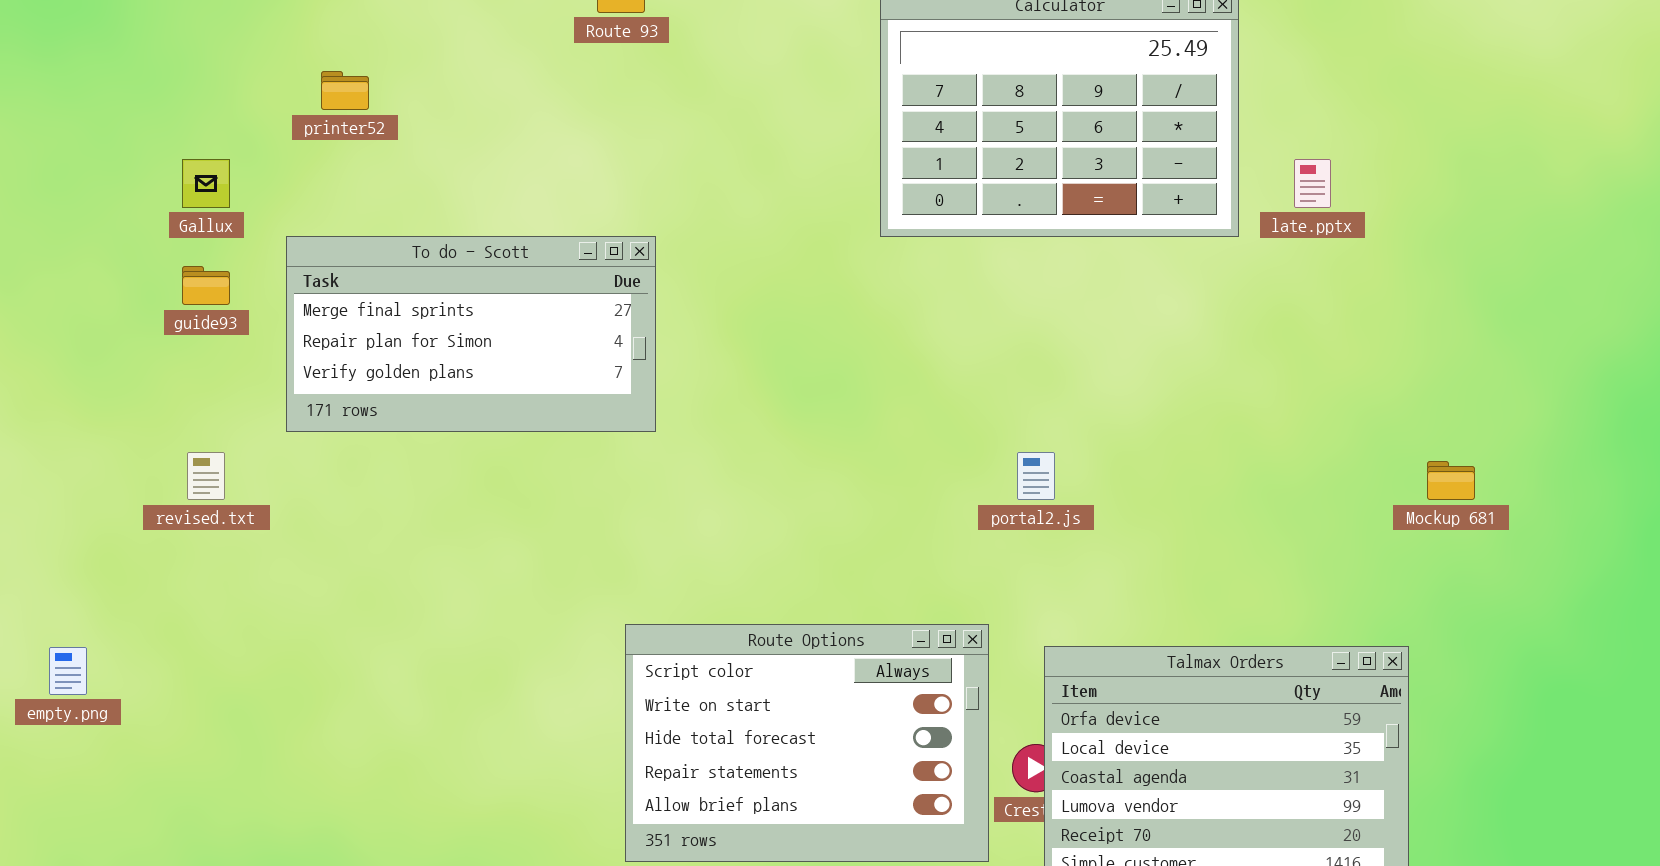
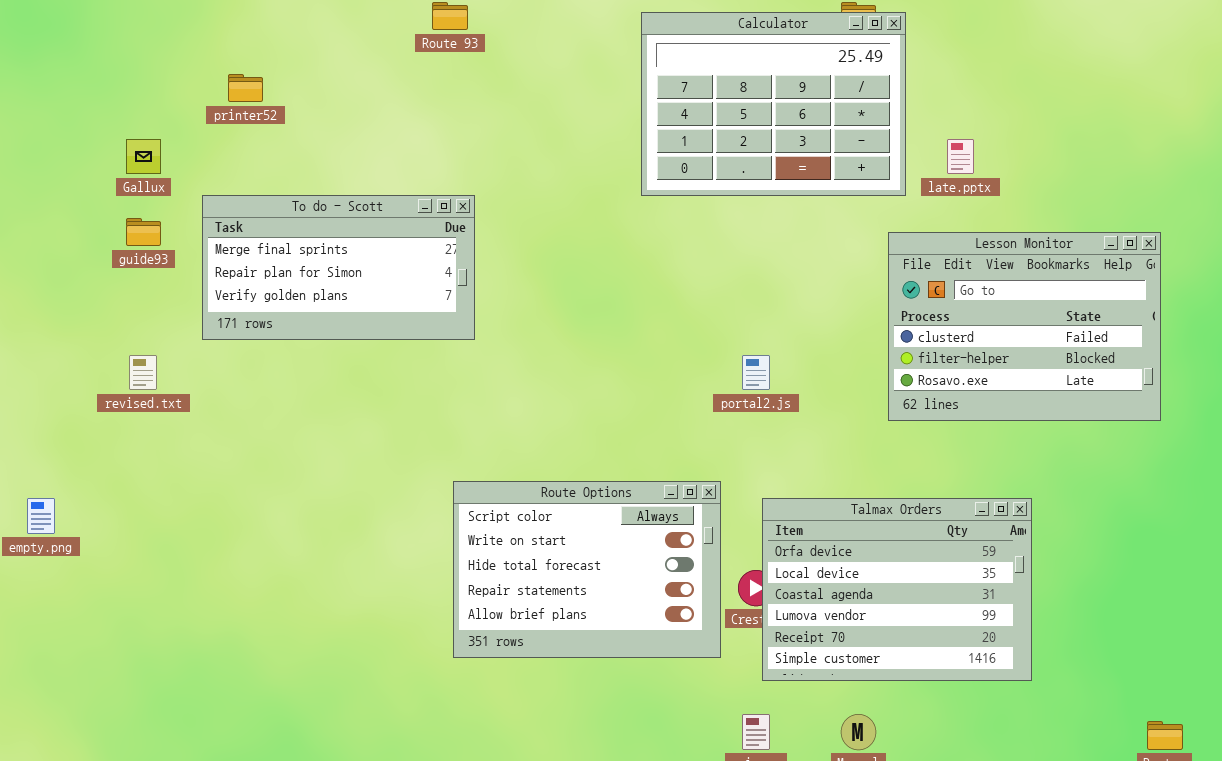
Lesson Monitor: none -> [888,232,1161,421], opened

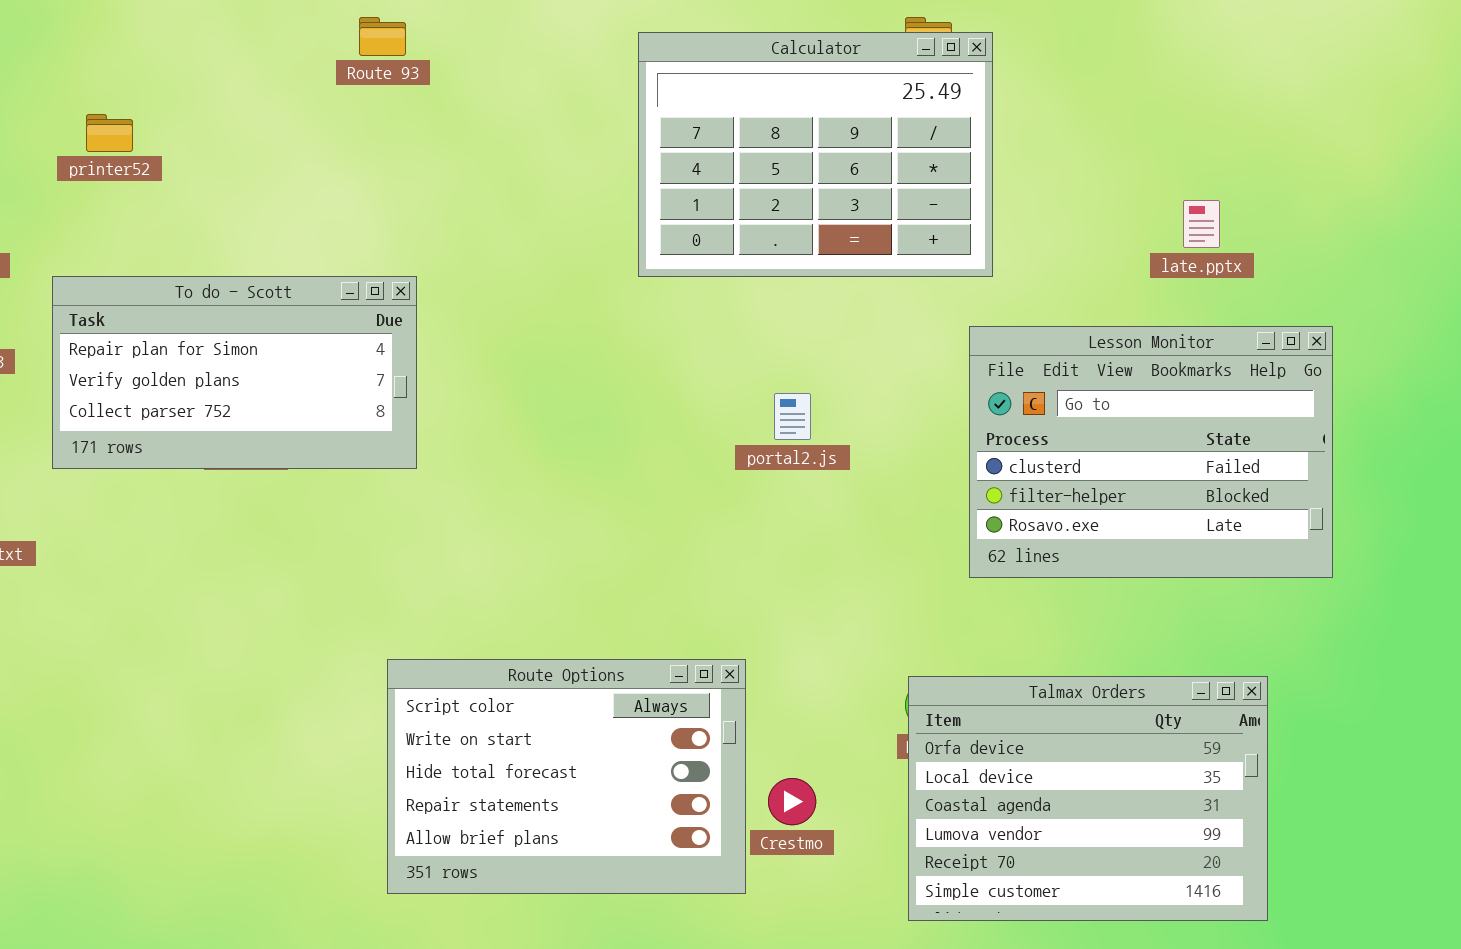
late.pptx: [947,139,974,174] -> [1183,200,1220,248], moved
To do - Scott: [202,195,475,340] -> [52,276,417,469], scrolled down 1 row
portal2.js: [742,355,770,390] -> [774,393,811,440], moved
Talmax Orders: [762,498,1032,681] -> [908,676,1268,921], moved

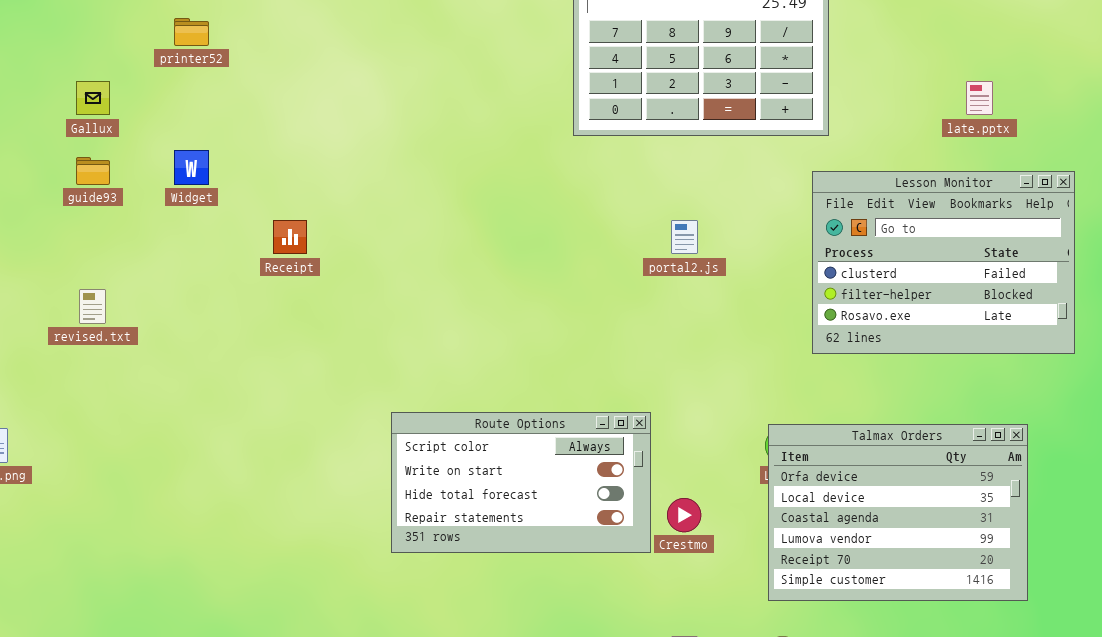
To do - Scott: [52,276,417,469] -> none, closed
Route Options: [387,659,746,894] -> [391,412,651,553], resized

